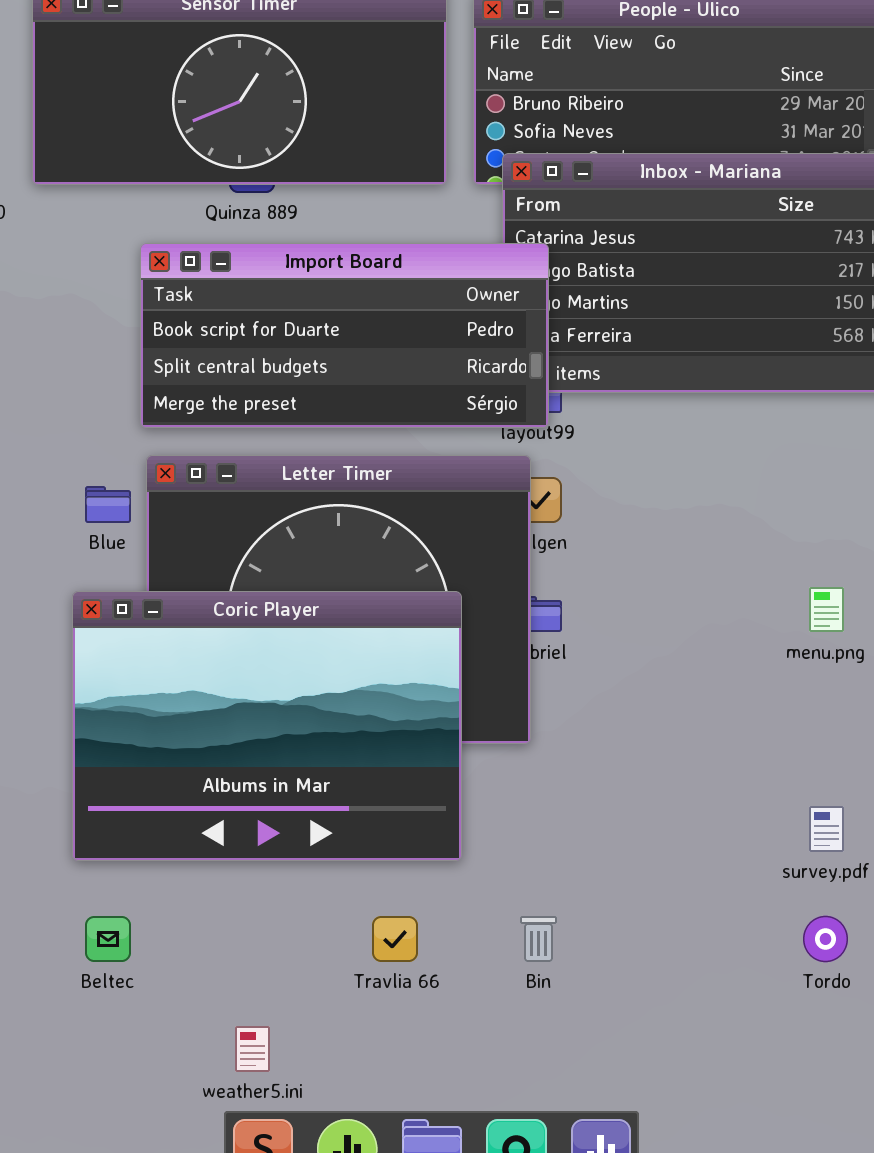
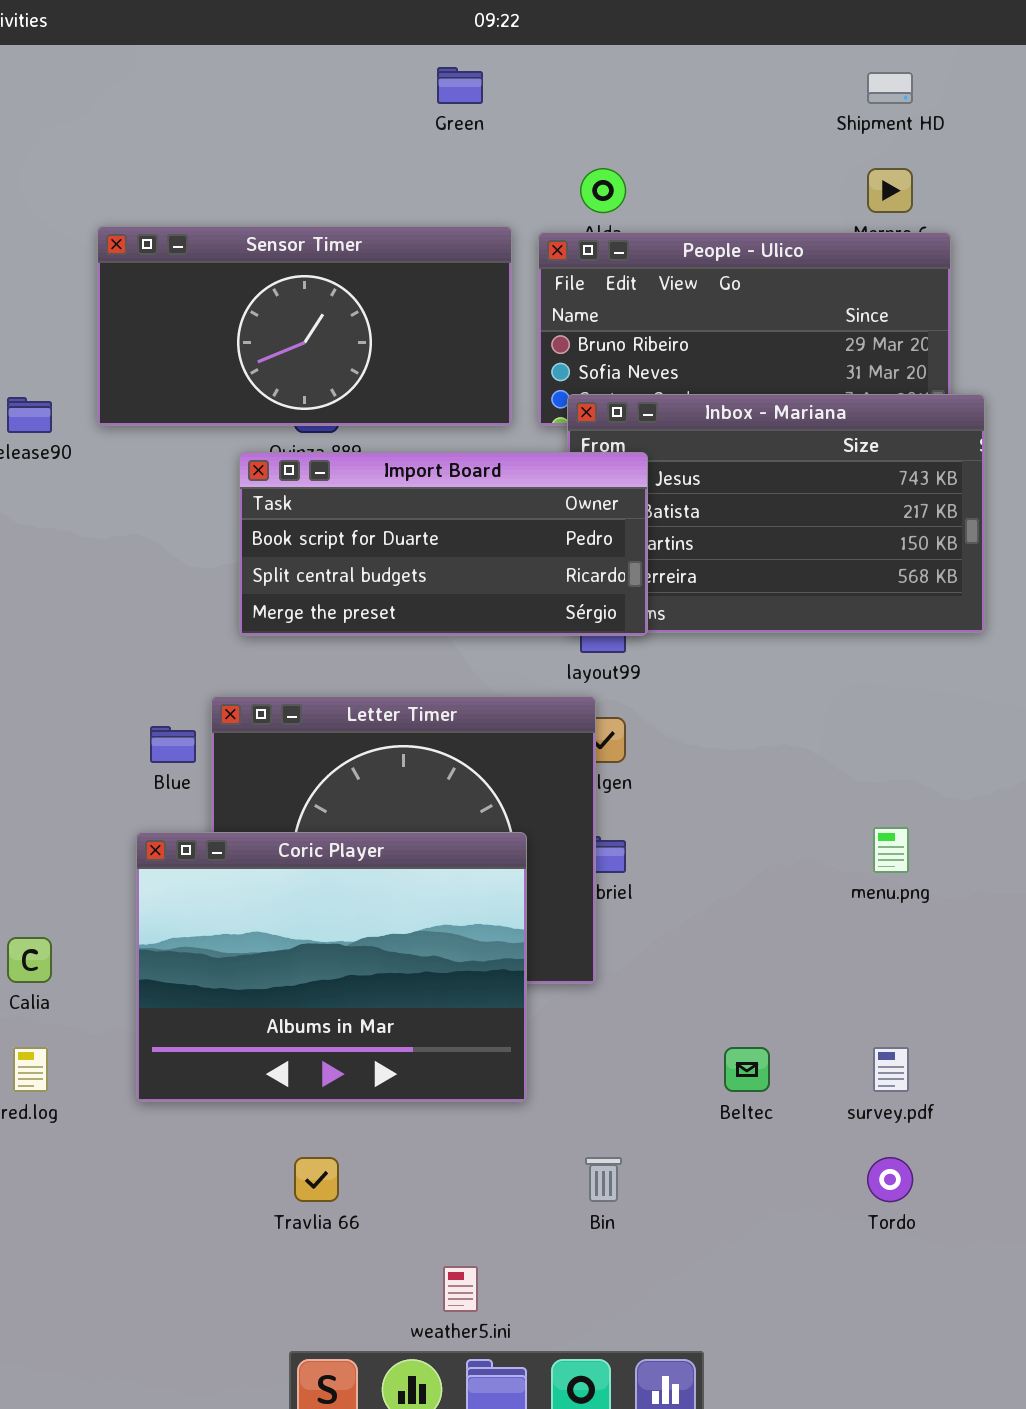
Import Board: [140,243,549,428] -> [239,452,648,636], moved
Beltec: [85,916,131,962] -> [724,1047,770,1092], moved
Travlia 66: [372,916,418,962] -> [294,1157,339,1202], moved
weather5.ini: [235,1026,270,1072] -> [443,1266,478,1312], moved

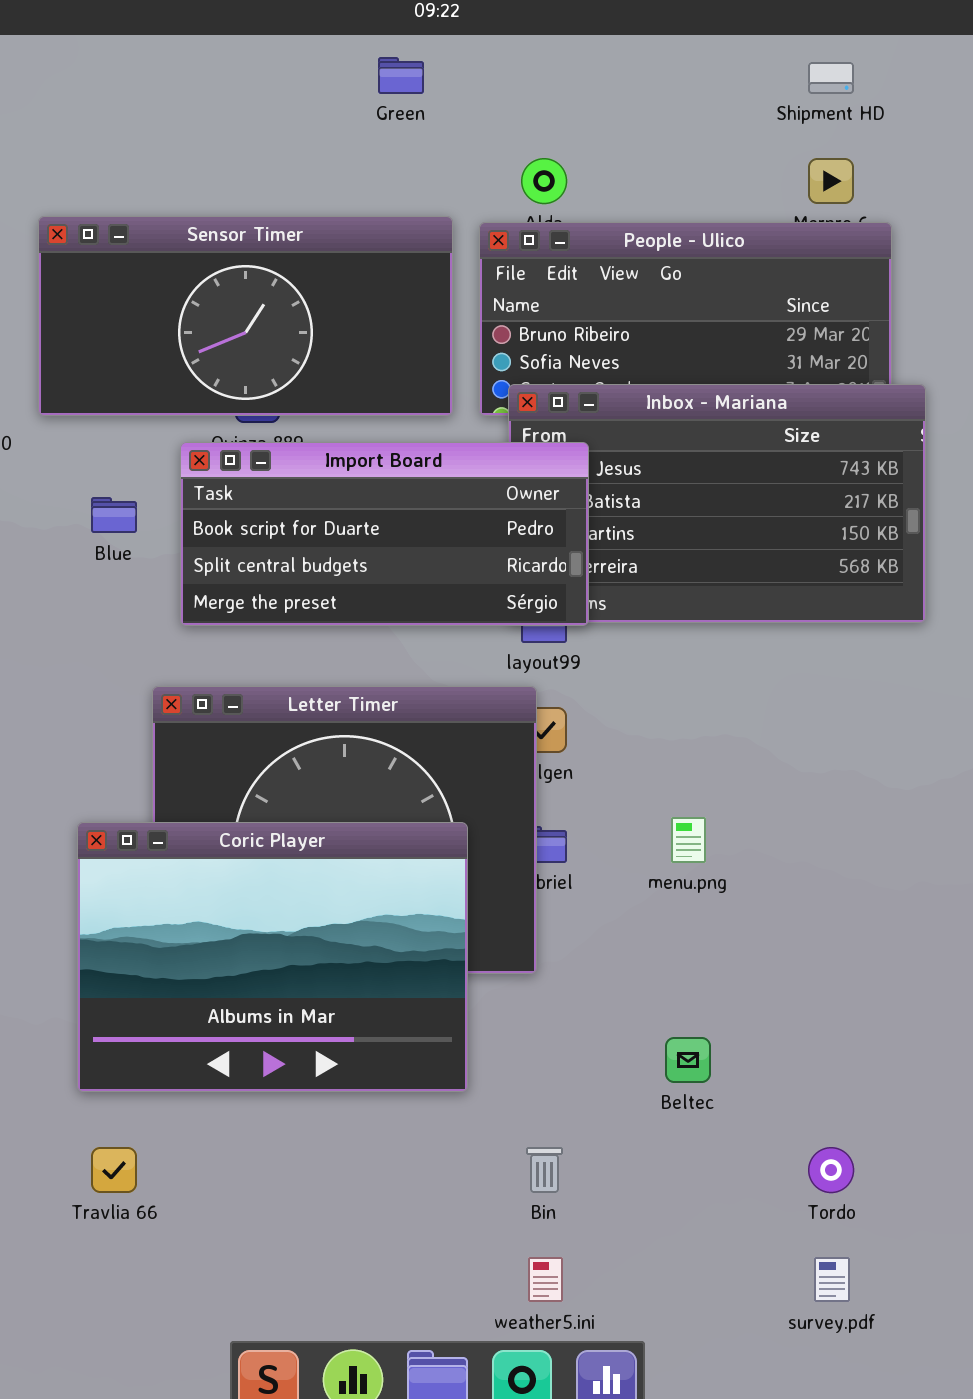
Blue: [150,726,196,763] -> [91,497,137,533], moved
menu.png: [873,827,909,873] -> [671,817,706,863], moved
survey.pdf: [873,1047,909,1092] -> [814,1257,850,1302], moved
Travlia 66: [294,1157,339,1202] -> [91,1147,137,1193], moved
weather5.ini: [443,1266,478,1312] -> [528,1257,563,1302], moved

